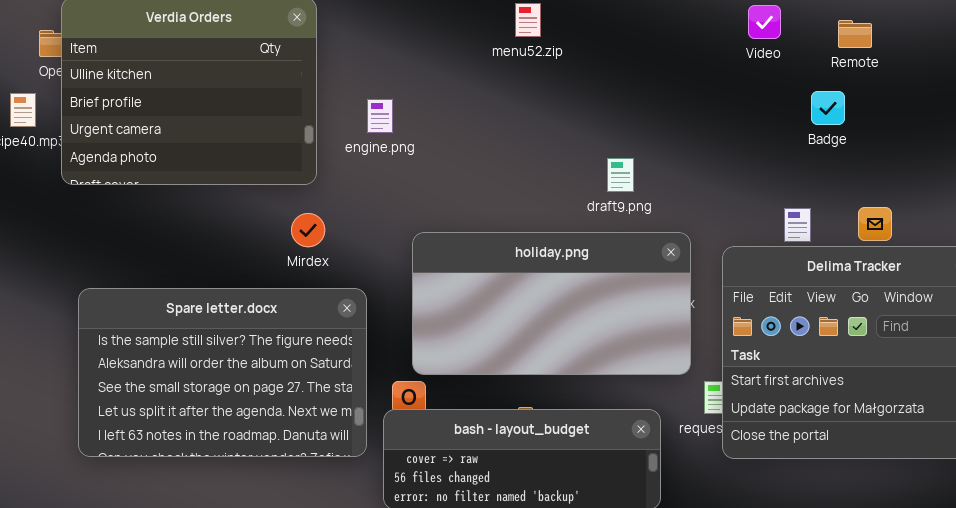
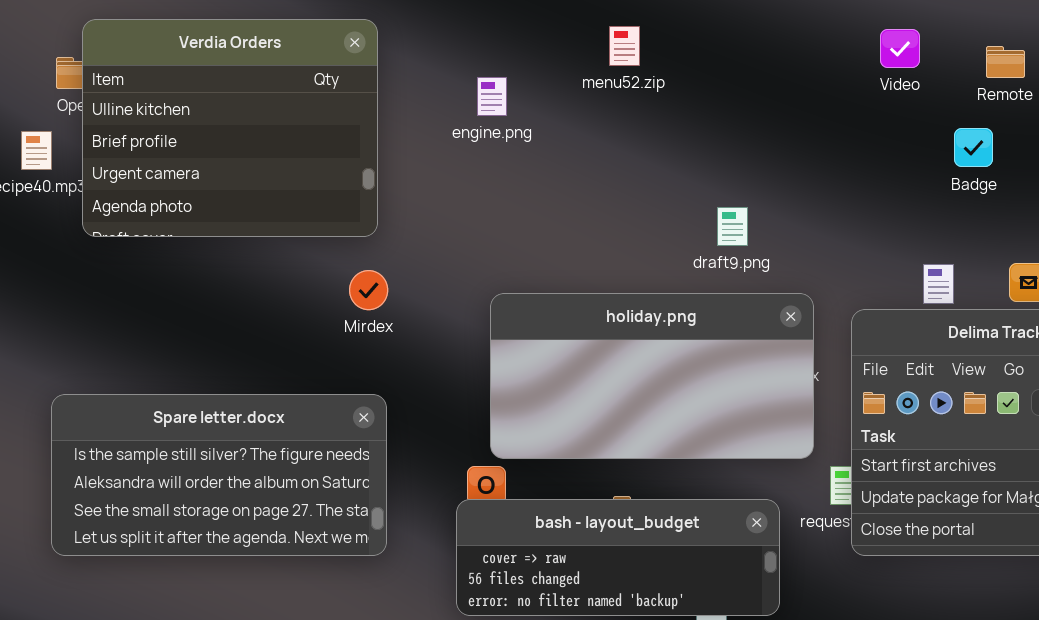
engine.png: [367,99,393,133] -> [477,77,507,116], moved
Spare letter.docx: [78,288,367,457] -> [51,394,387,556], moved, resized

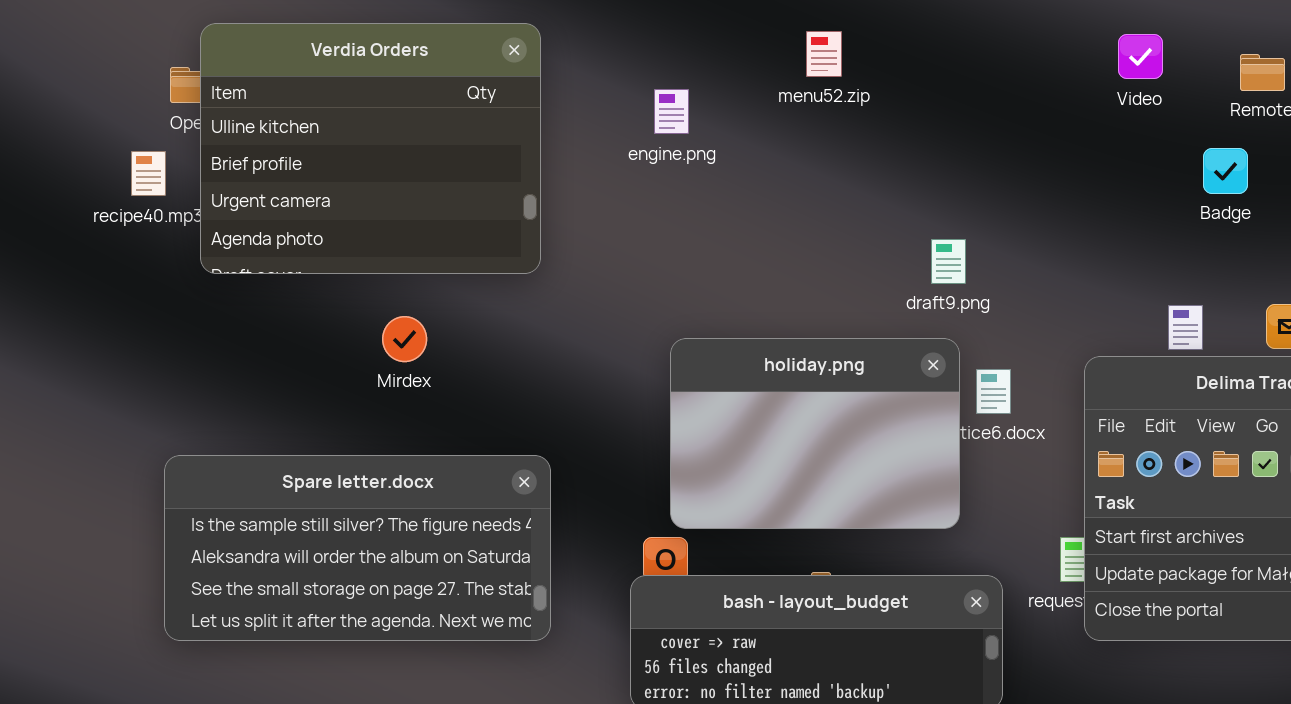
Mirdex: [349,270,388,310] -> [382,316,427,362], moved
holiday.png: [490,293,814,459] -> [670,338,960,529], resized

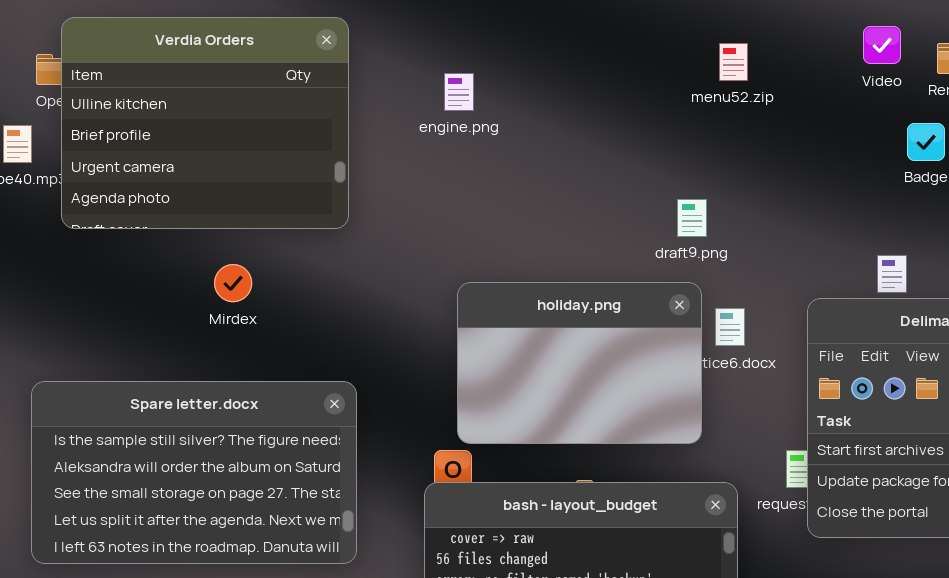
menu52.zip: [806,31,842,77] -> [719,43,748,81], moved
Video: [1118,34,1163,79] -> [863,26,901,64], moved
Spare letter.docx: [164,455,551,641] -> [31,381,357,564], resized

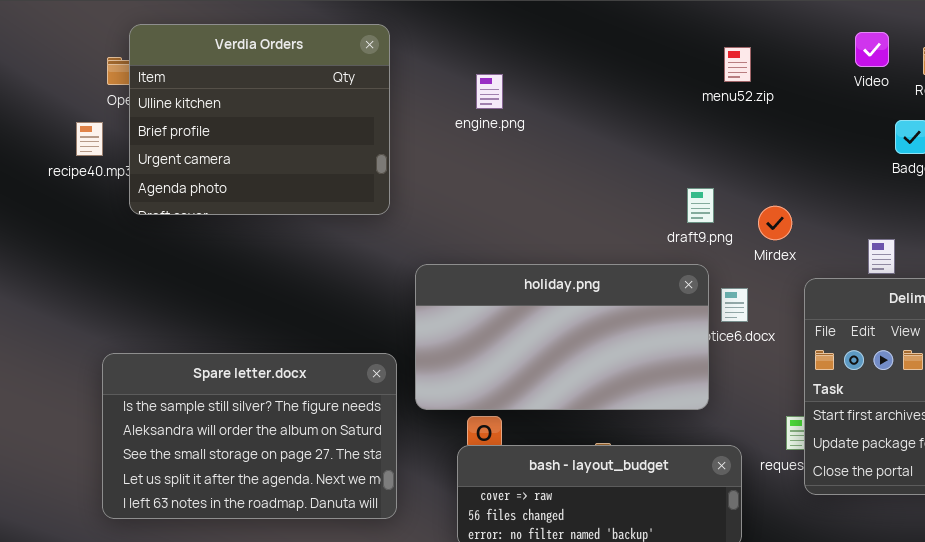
Mirdex: [214,264,252,302] -> [758,206,792,240], moved
holiday.png: [457,282,702,444] -> [415,264,709,410], resized

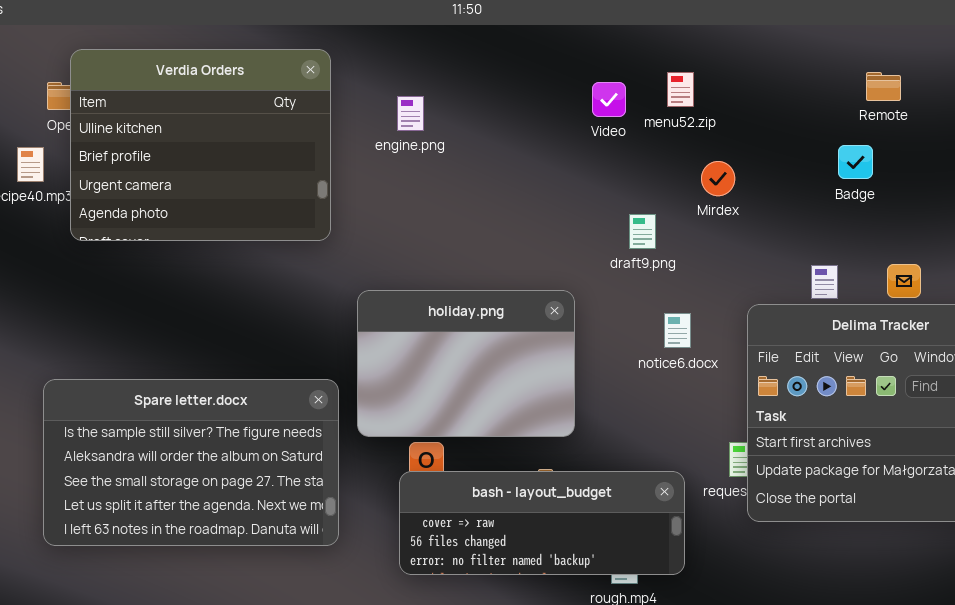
Video: [855,32,889,67] -> [592,82,626,117], moved
engine.png: [476,74,503,109] -> [397,96,424,131], moved
Mirdex: [758,206,792,240] -> [701,161,735,196], moved
holiday.png: [415,264,709,410] -> [357,290,575,437], resized

